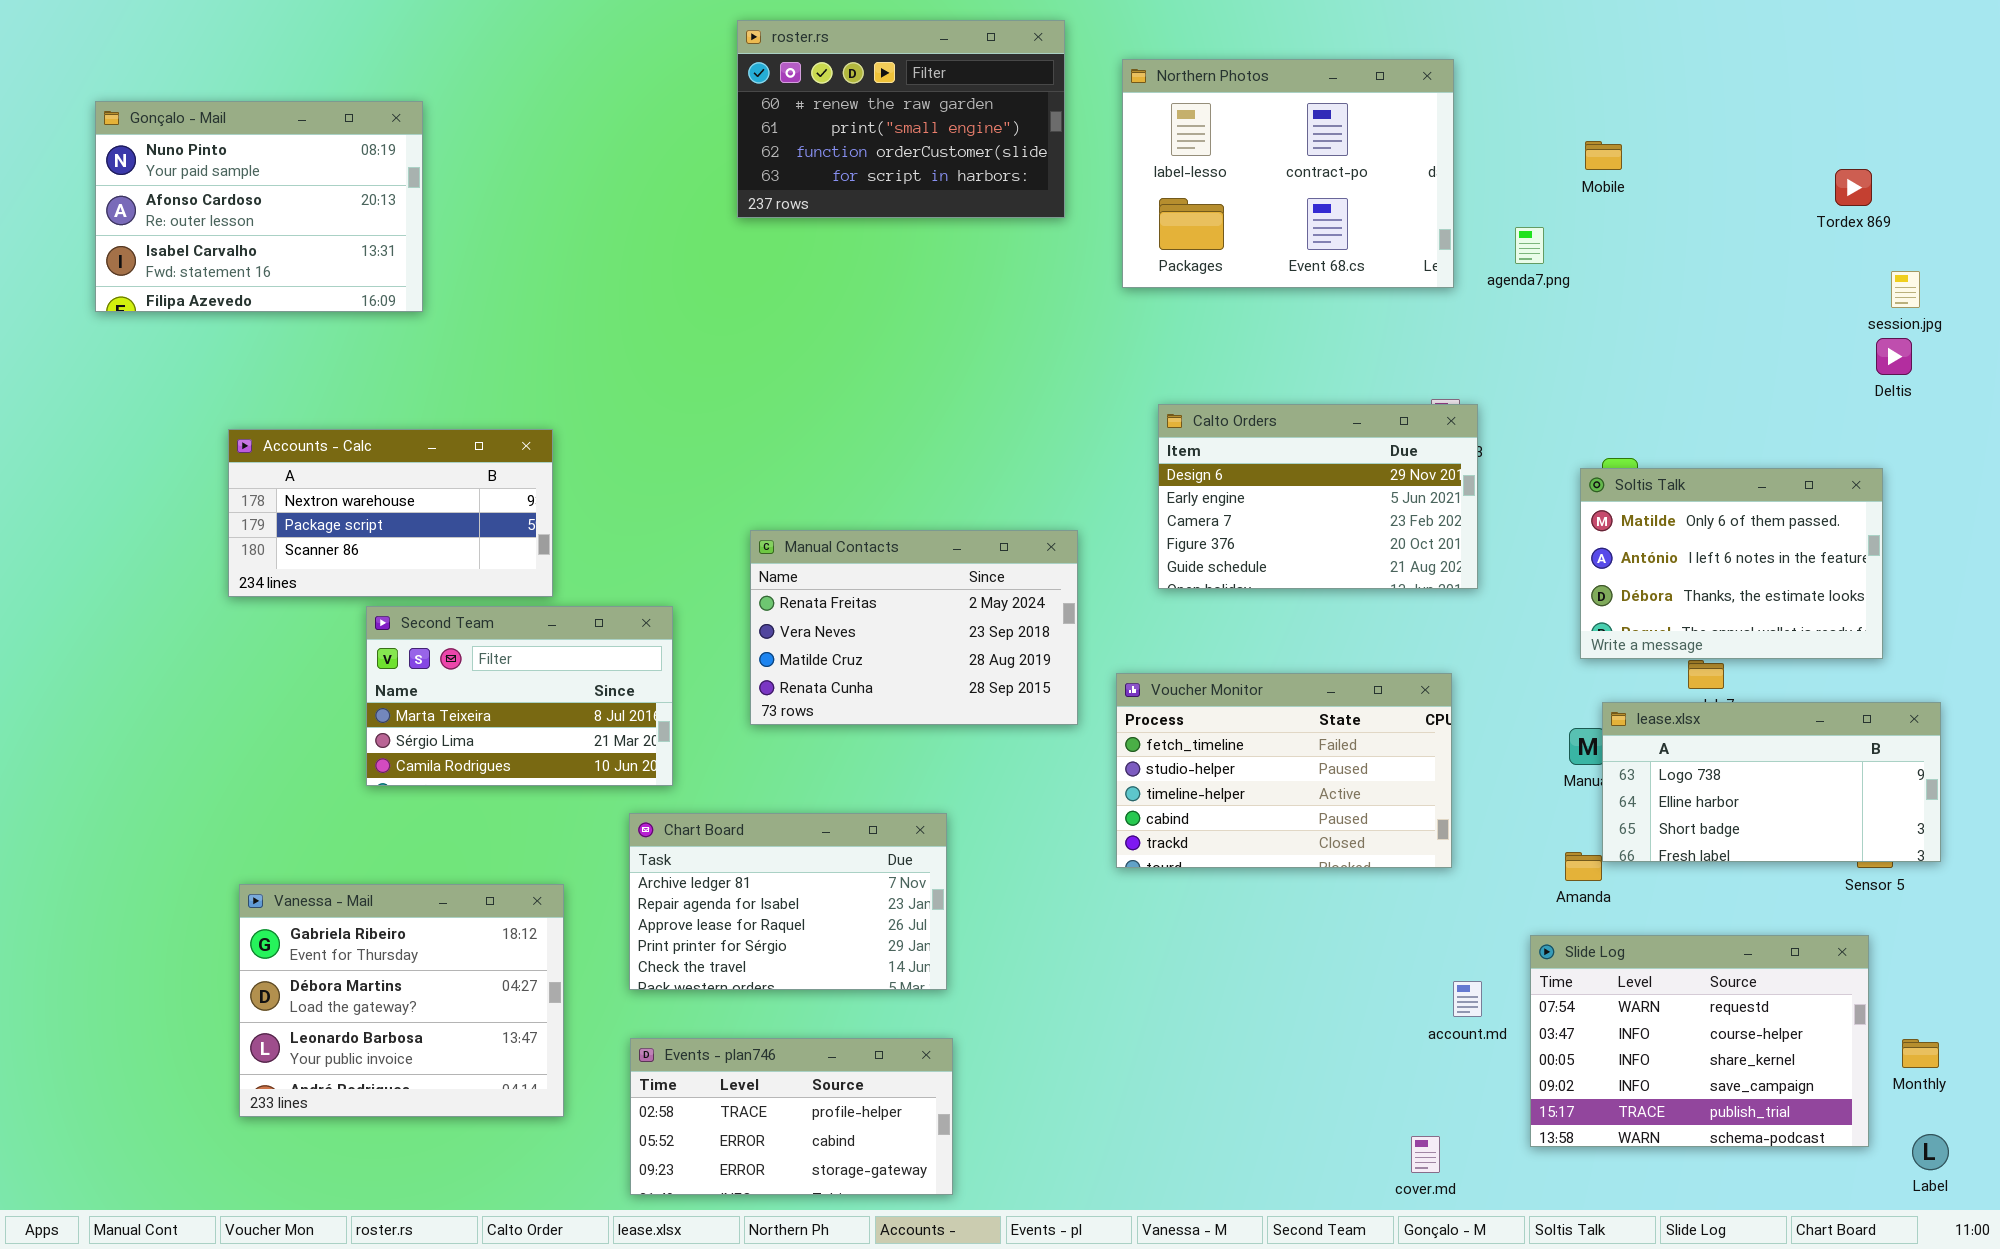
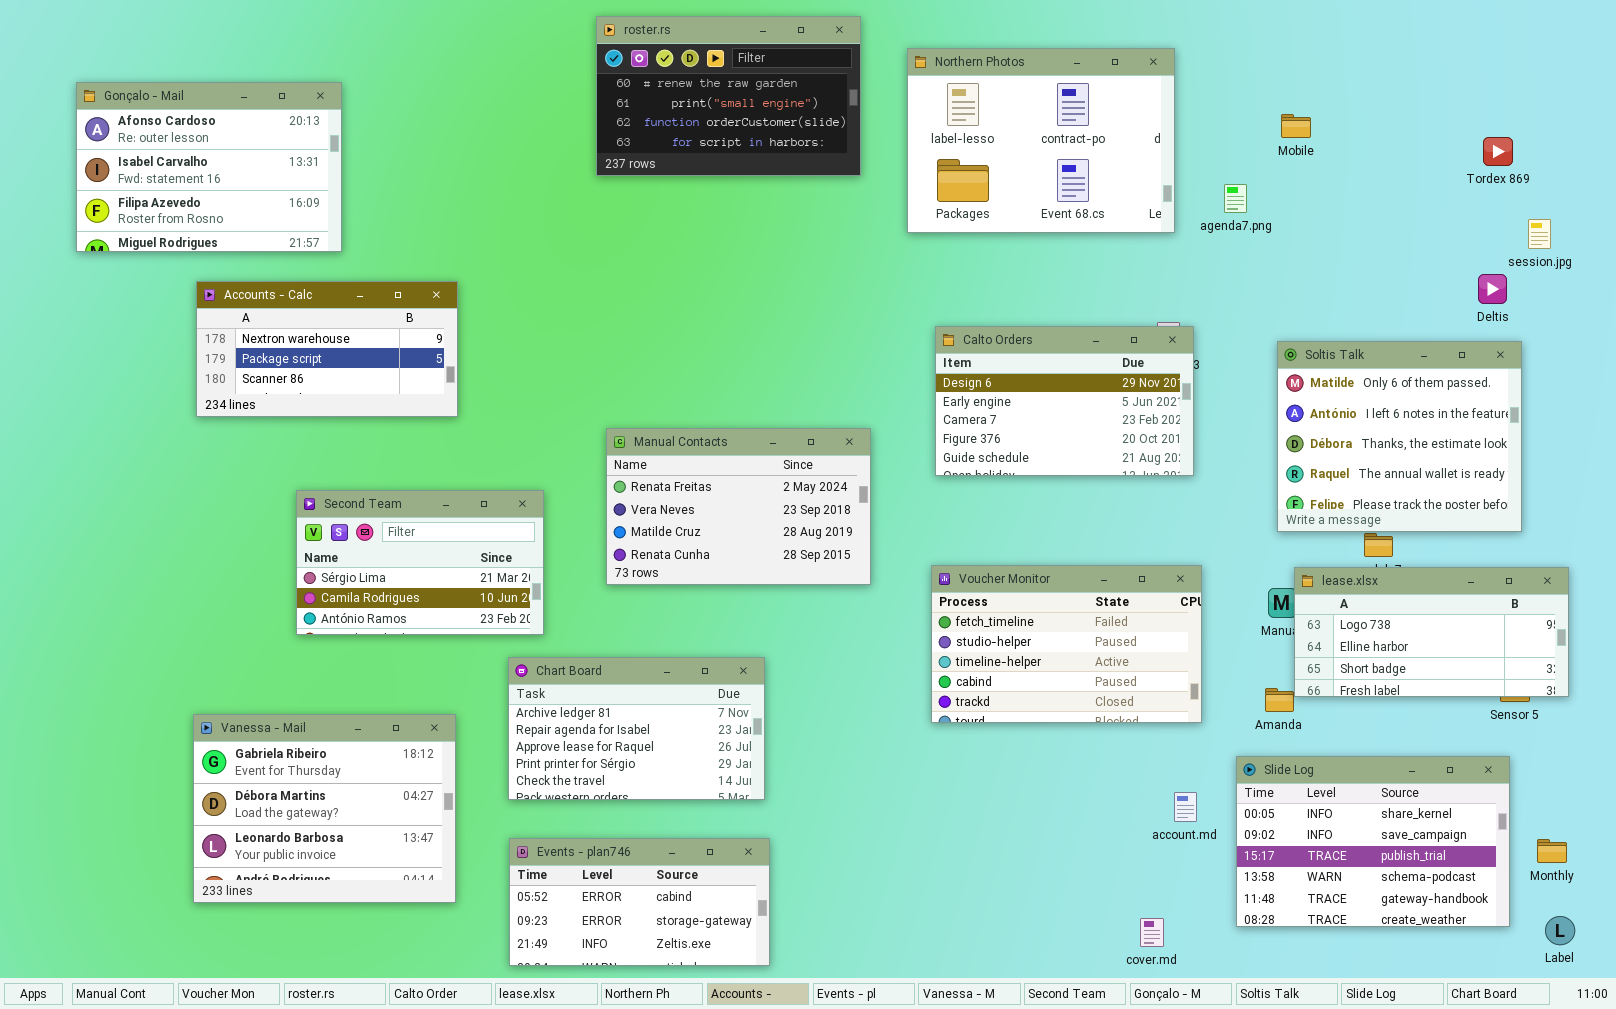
Gonçalo - Mail: [95,101,423,312] -> [76,82,342,252], scrolled down 1 row
Deltis: [1876,338,1912,375] -> [1478,274,1507,304], moved
Accounts - Calc: [228,429,553,597] -> [196,281,458,417], moved
Soltis Talk: [1580,468,1883,659] -> [1277,341,1522,532], resized
Second Team: [366,606,673,786] -> [296,490,544,635], scrolled down 1 row
Voucher Monitor: [1116,673,1452,868] -> [931,565,1202,723], moved
Slide Log: [1530,935,1869,1147] -> [1236,756,1510,927], scrolled down 2 rows
Events - plan746: [630,1038,953,1195] -> [509,838,770,966], scrolled down 1 row

